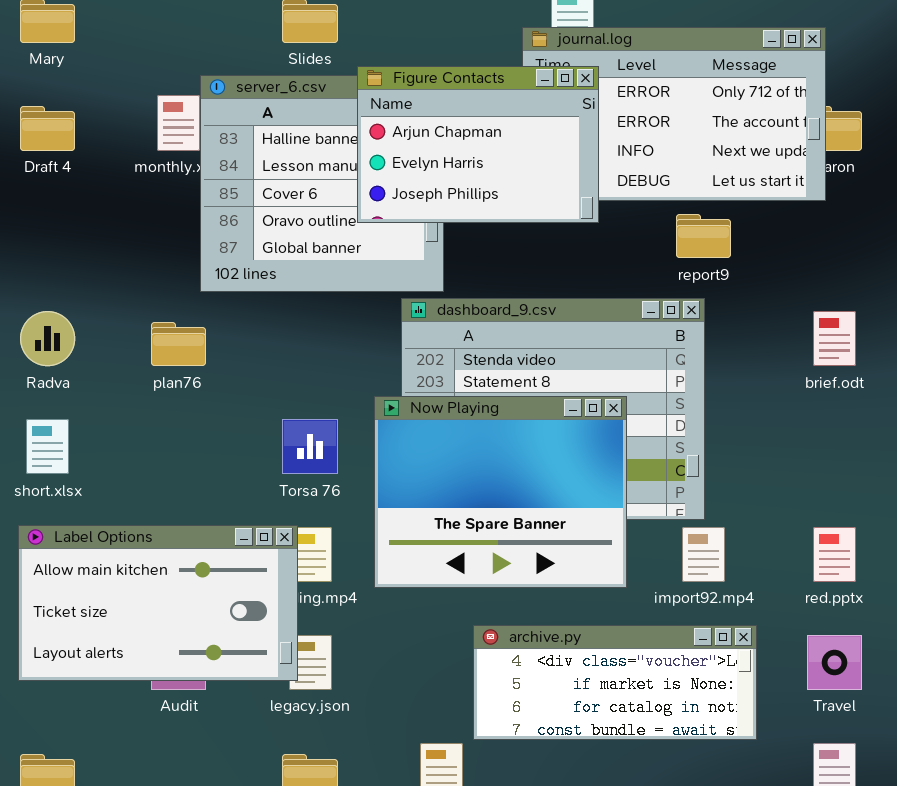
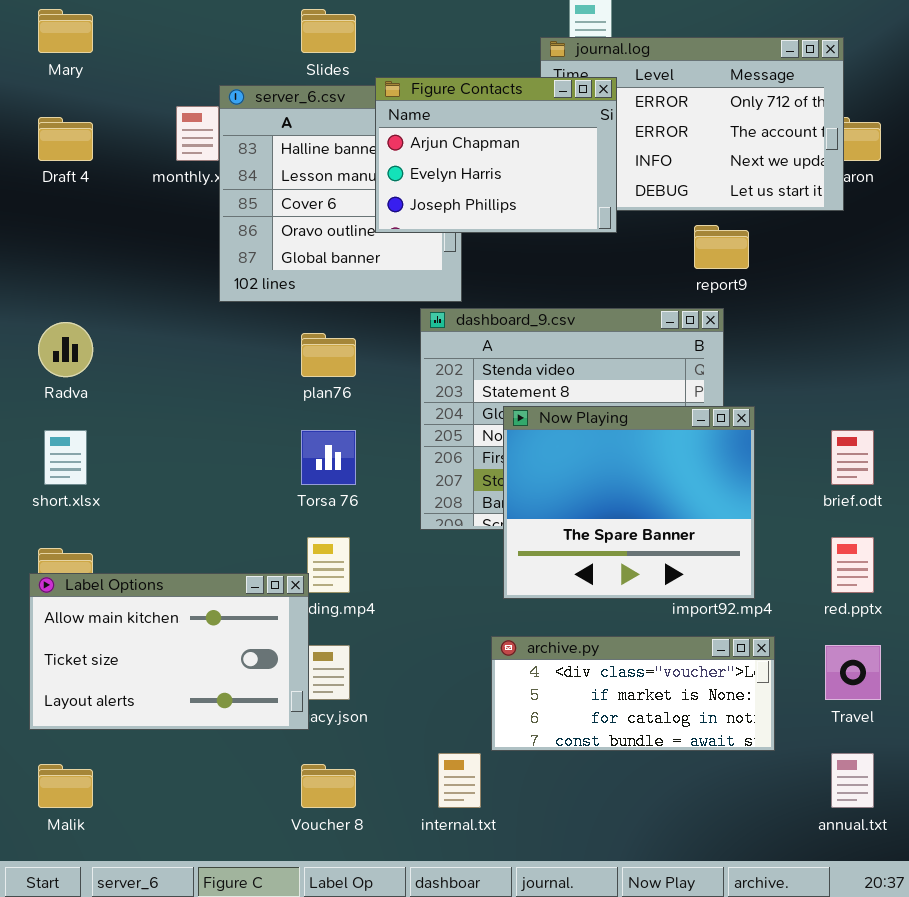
brief.odt: [813,311,856,366] -> [831,430,874,485], moved
plan76: [151,322,206,366] -> [301,333,356,377], moved
Now Playing: [374,396,627,588] -> [503,406,755,599], moved
Label Options: [18,525,298,681] -> [29,573,309,730], moved

